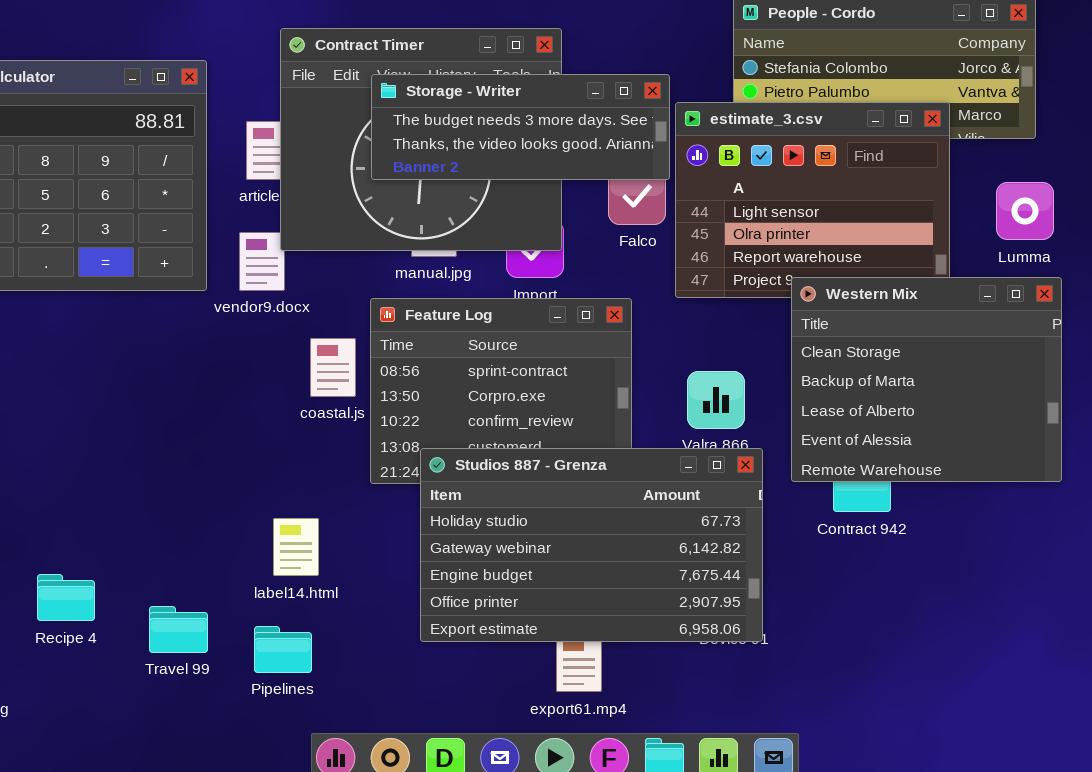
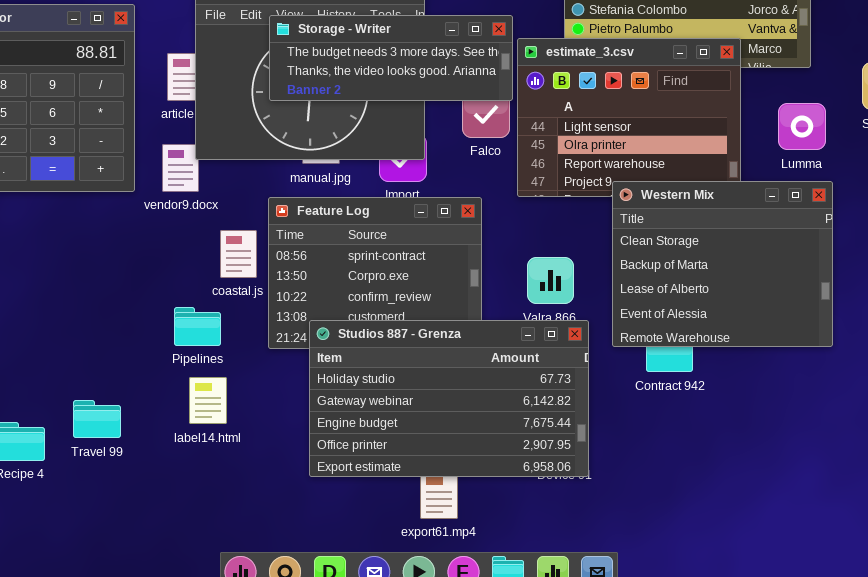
Travel 99: [149,606,208,653] -> [73,400,121,438], moved
Pipelines: [254,626,312,673] -> [174,307,221,346], moved

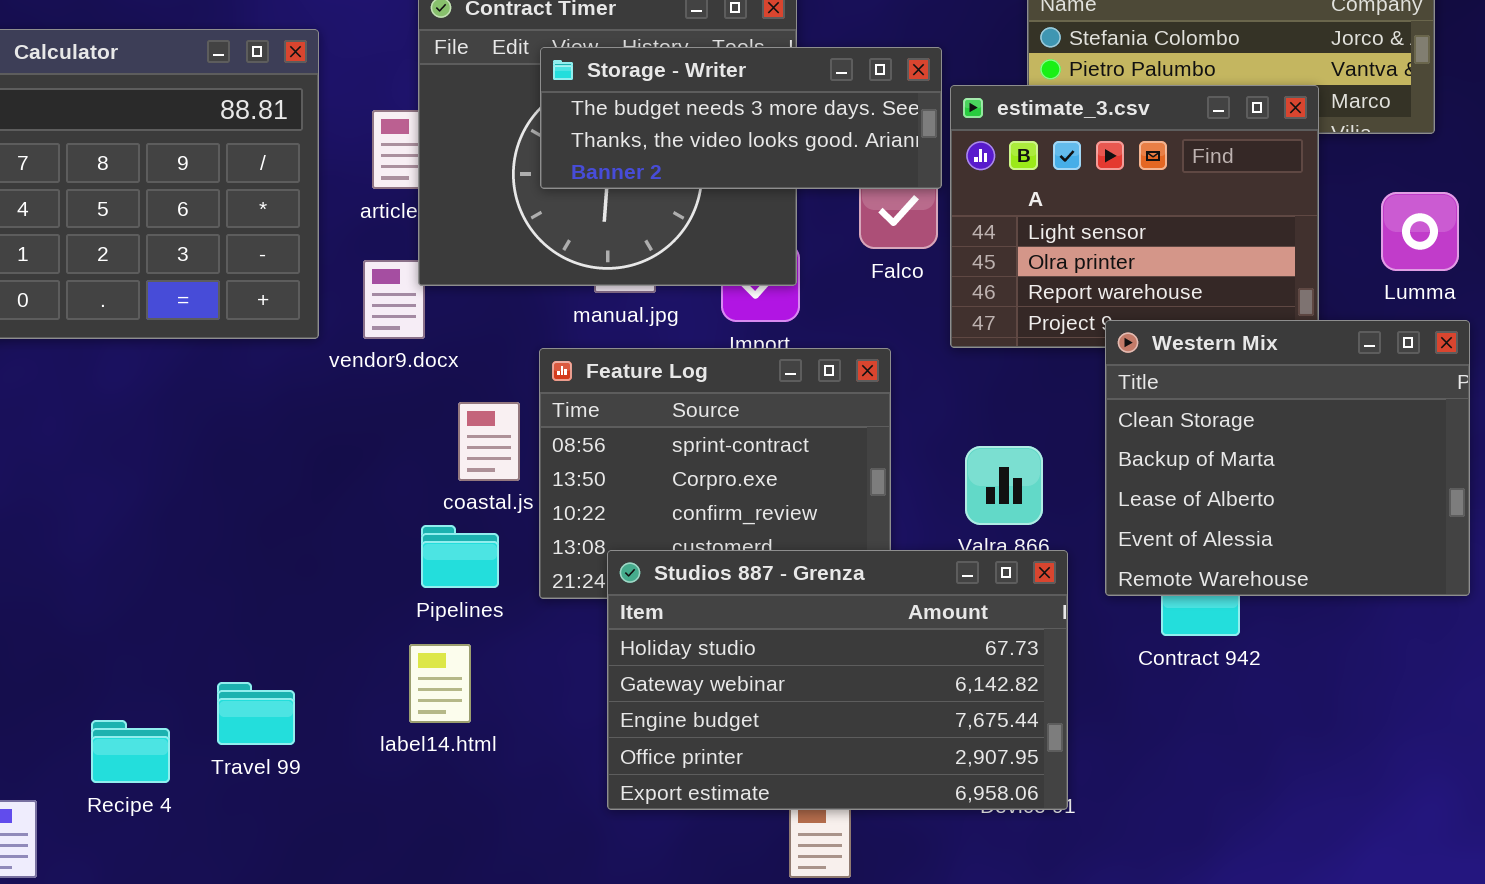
Pipelines: [174,307,221,346] -> [421,525,499,588], moved

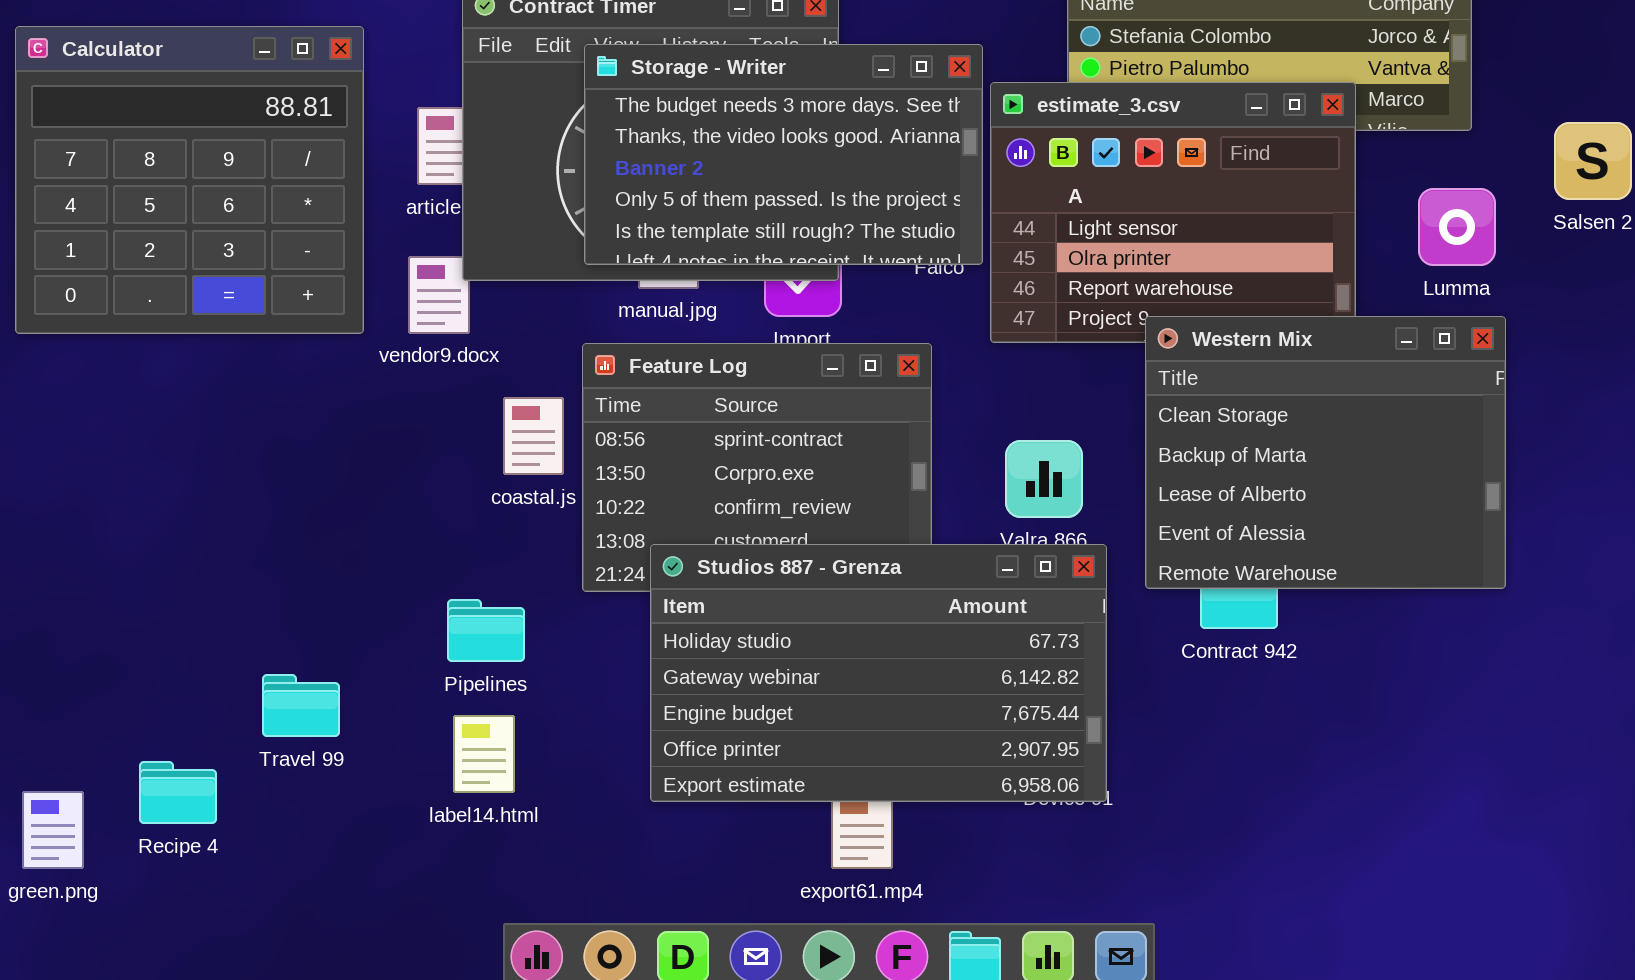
Storage - Writer: [540,47,942,189] -> [584,44,983,265], resized
Pipelines: [421,525,499,588] -> [447,599,525,662], moved
label14.html: [409,644,471,723] -> [453,715,515,793], moved
Recipe 4: [91,720,170,783] -> [139,761,217,824], moved

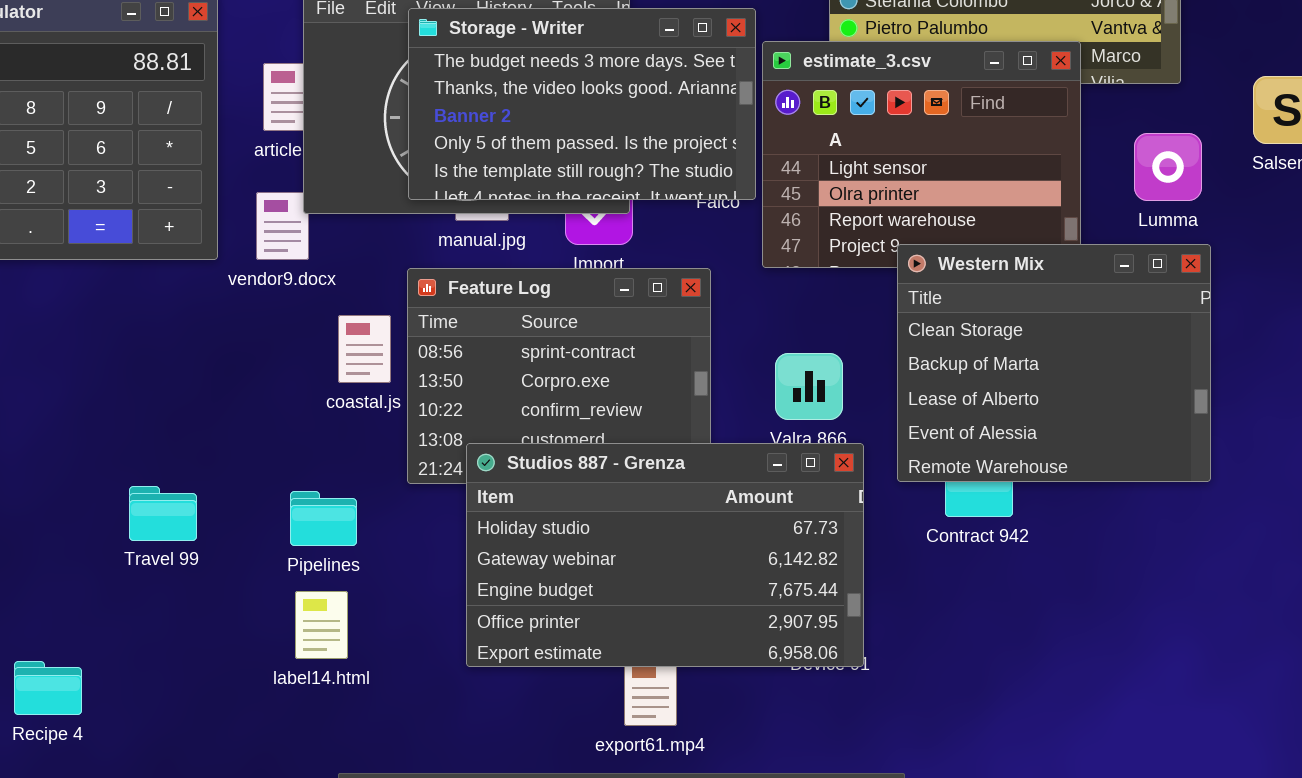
Travel 99: [262,674,340,737] -> [129,486,197,541], moved
Recipe 4: [139,761,217,824] -> [14,661,82,715], moved

